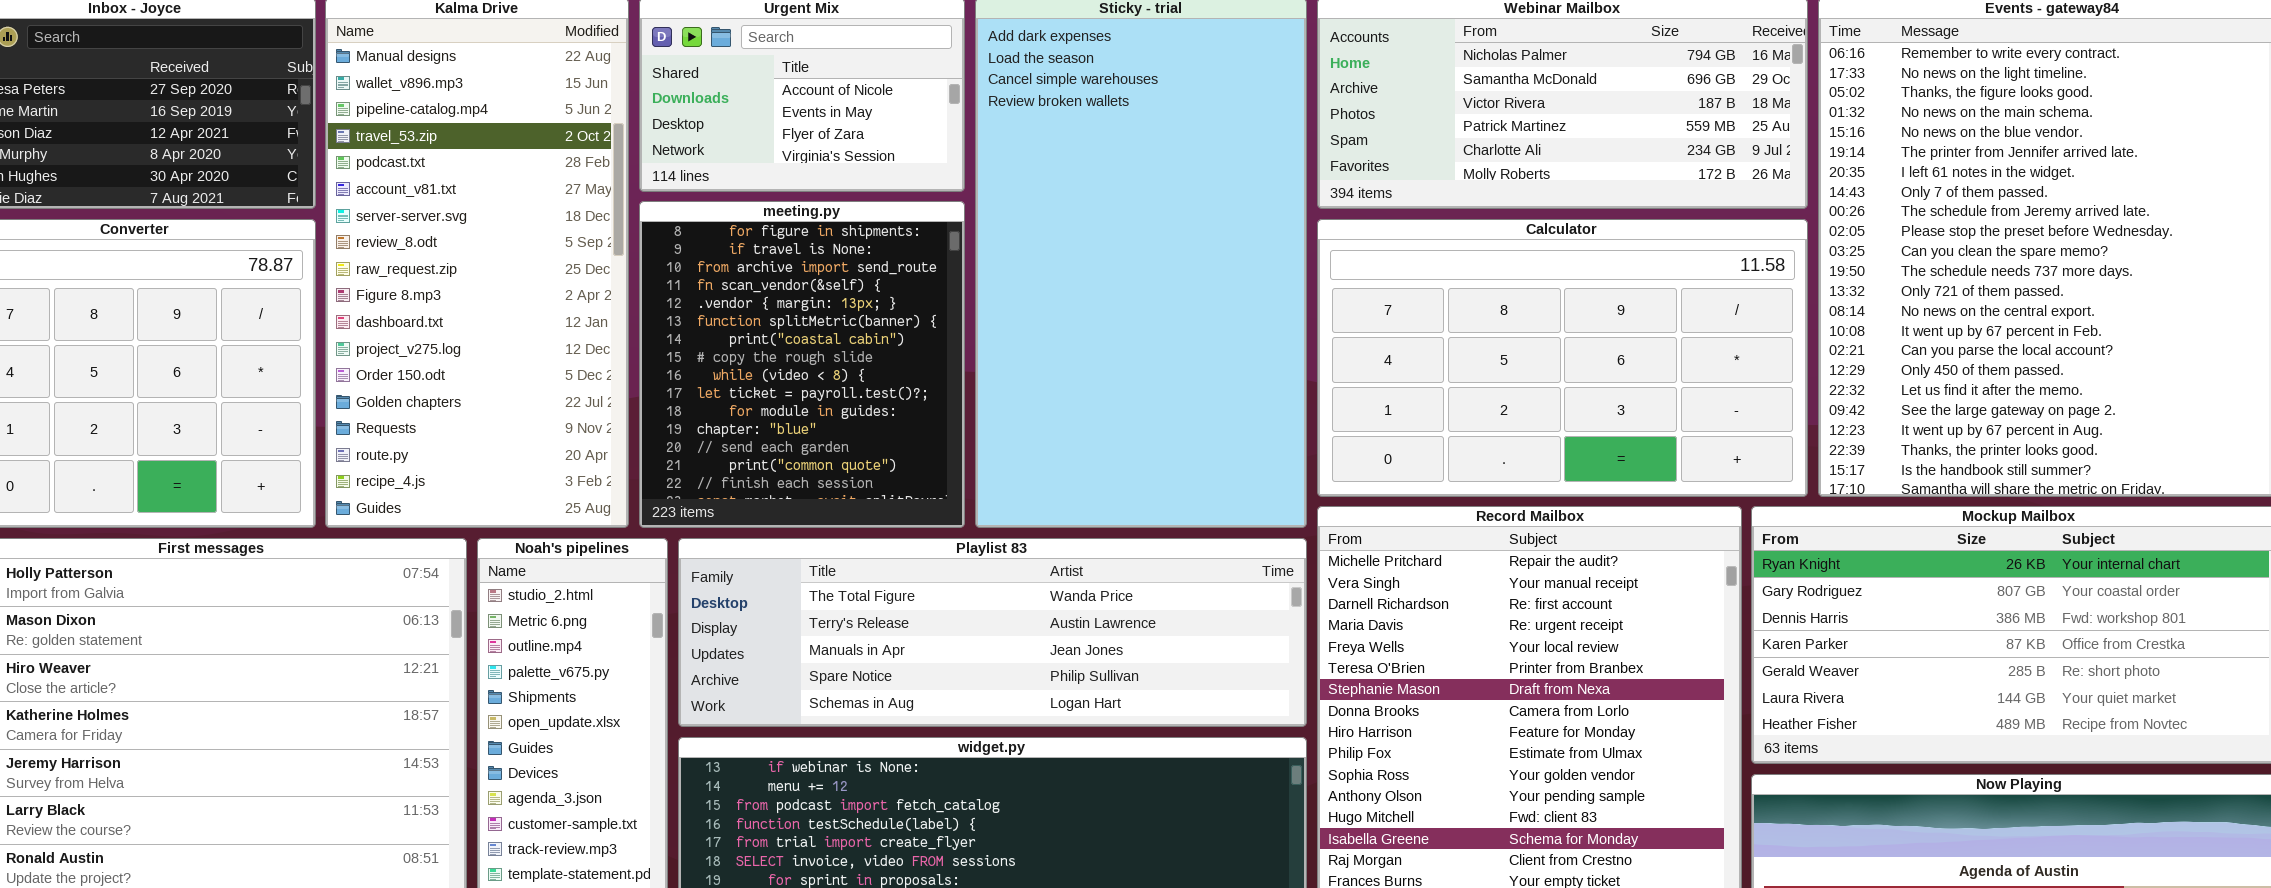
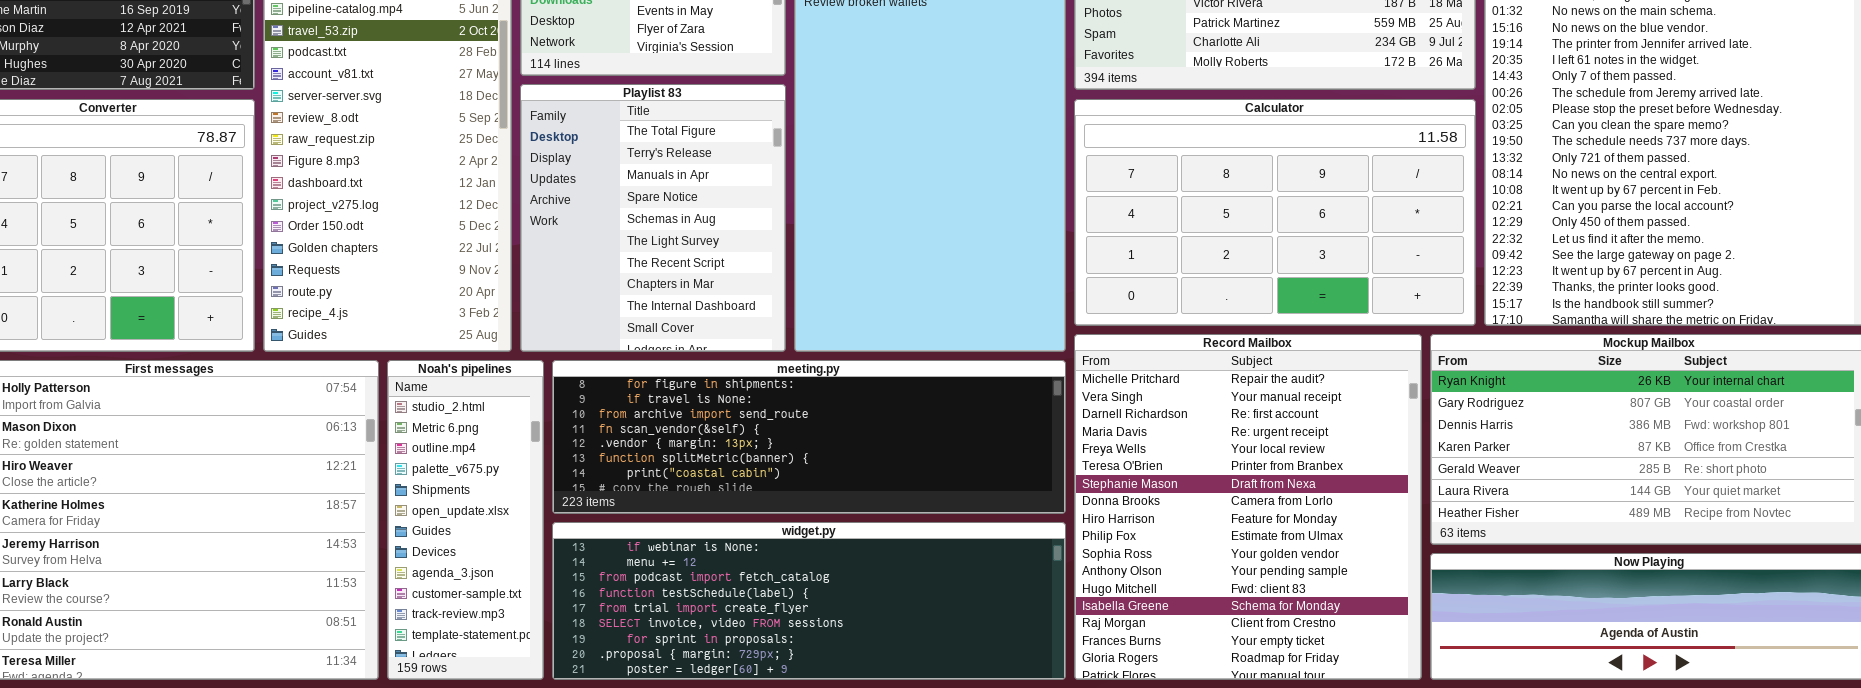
meeting.py: [639,201,965,528] -> [552,360,1066,514], moved, resized
Playlist 83: [678,538,1307,727] -> [520,84,786,352], moved, resized

